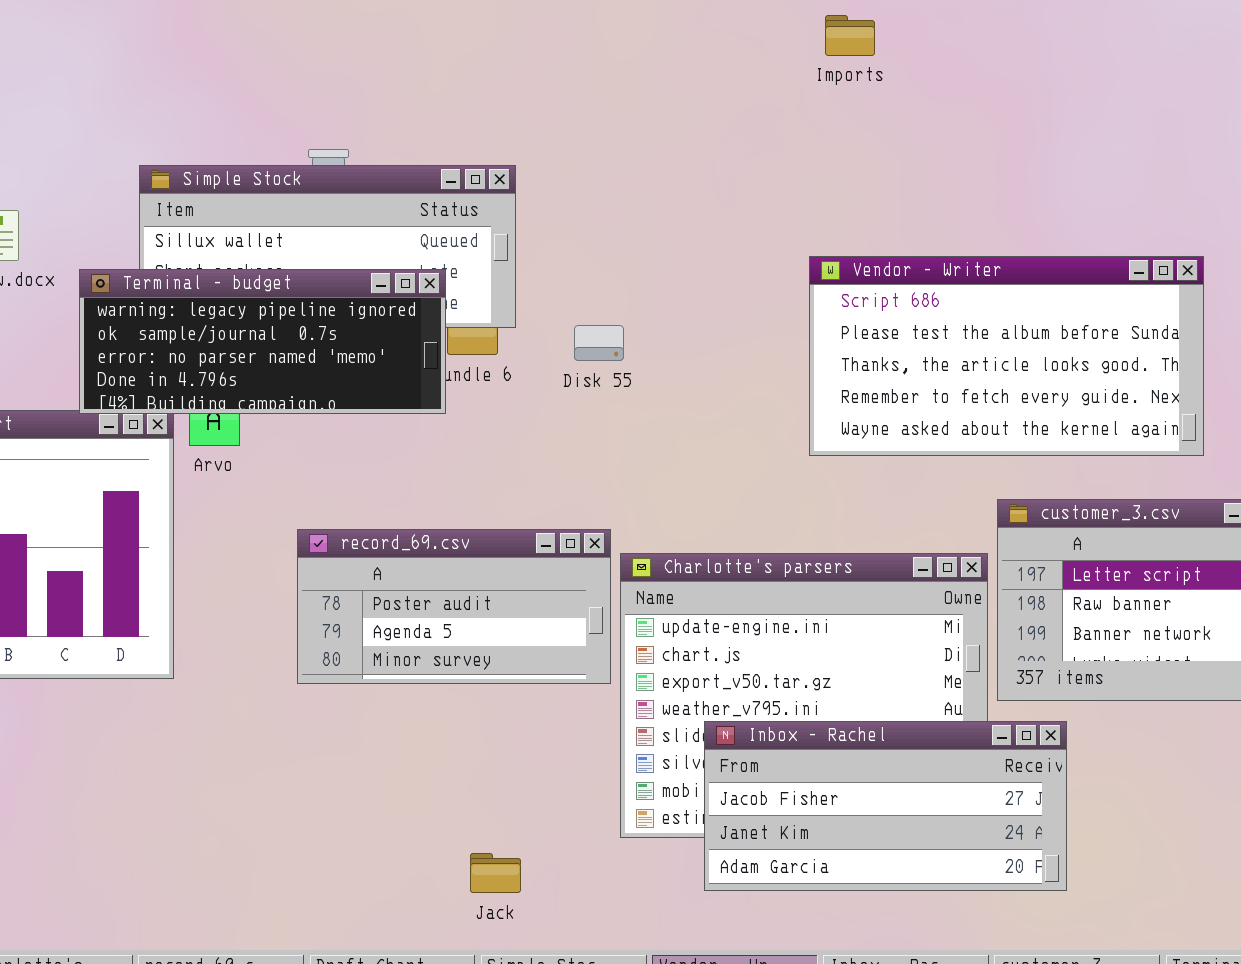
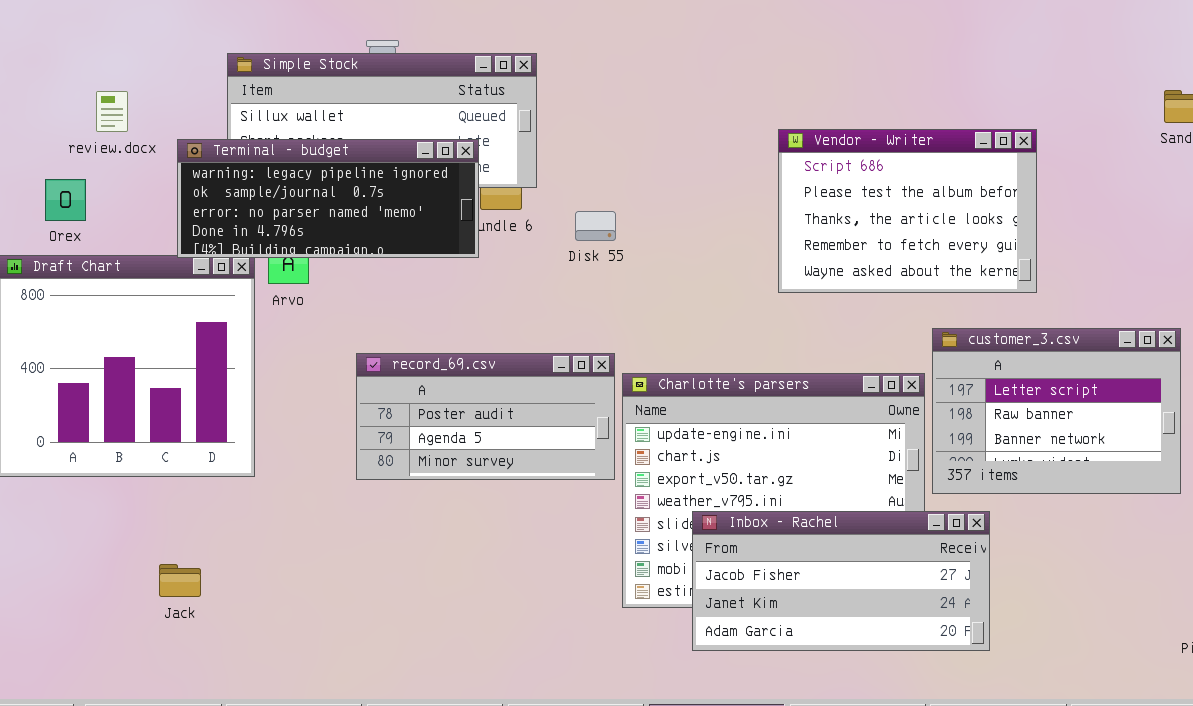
Vendor - Writer: [809,256,1204,456] -> [778,129,1037,293], resized
Disk 55: [574,325,624,361] -> [575,211,616,241], moved
Jack: [470,853,521,893] -> [159,564,201,597], moved

